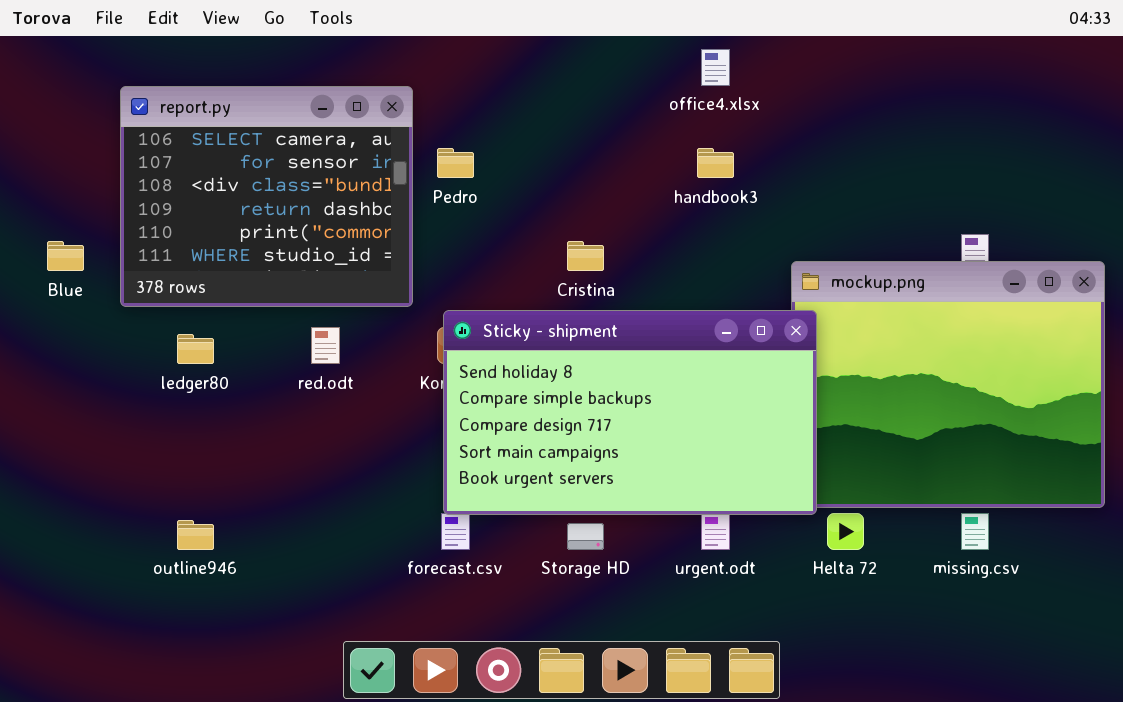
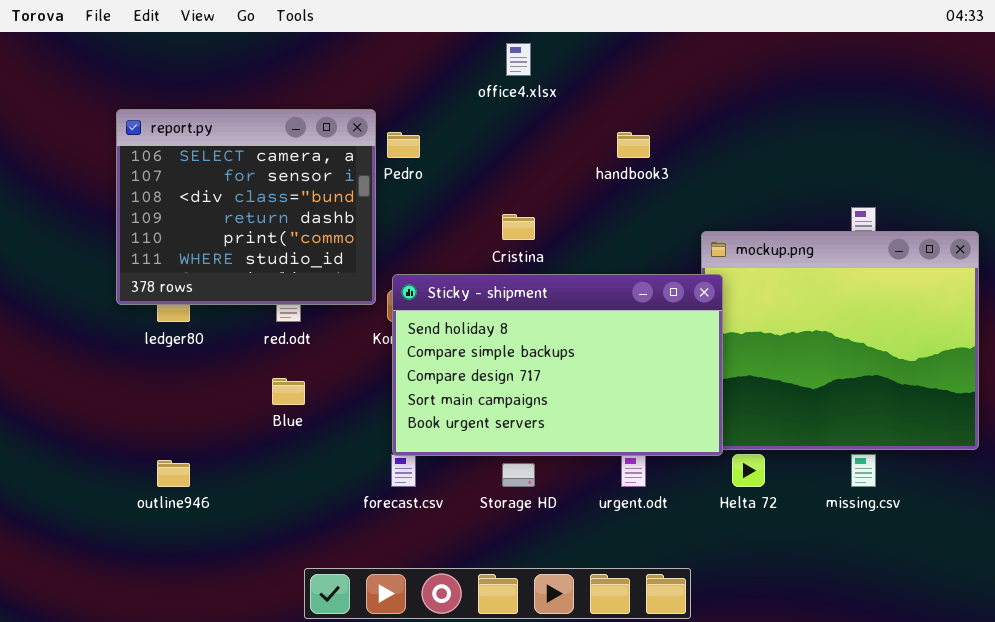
office4.xlsx: [701,49,730,86] -> [506,43,531,76], moved
report.py: [120,86,413,307] -> [116,109,376,305], moved
Blue: [47,241,84,271] -> [272,378,305,405], moved

